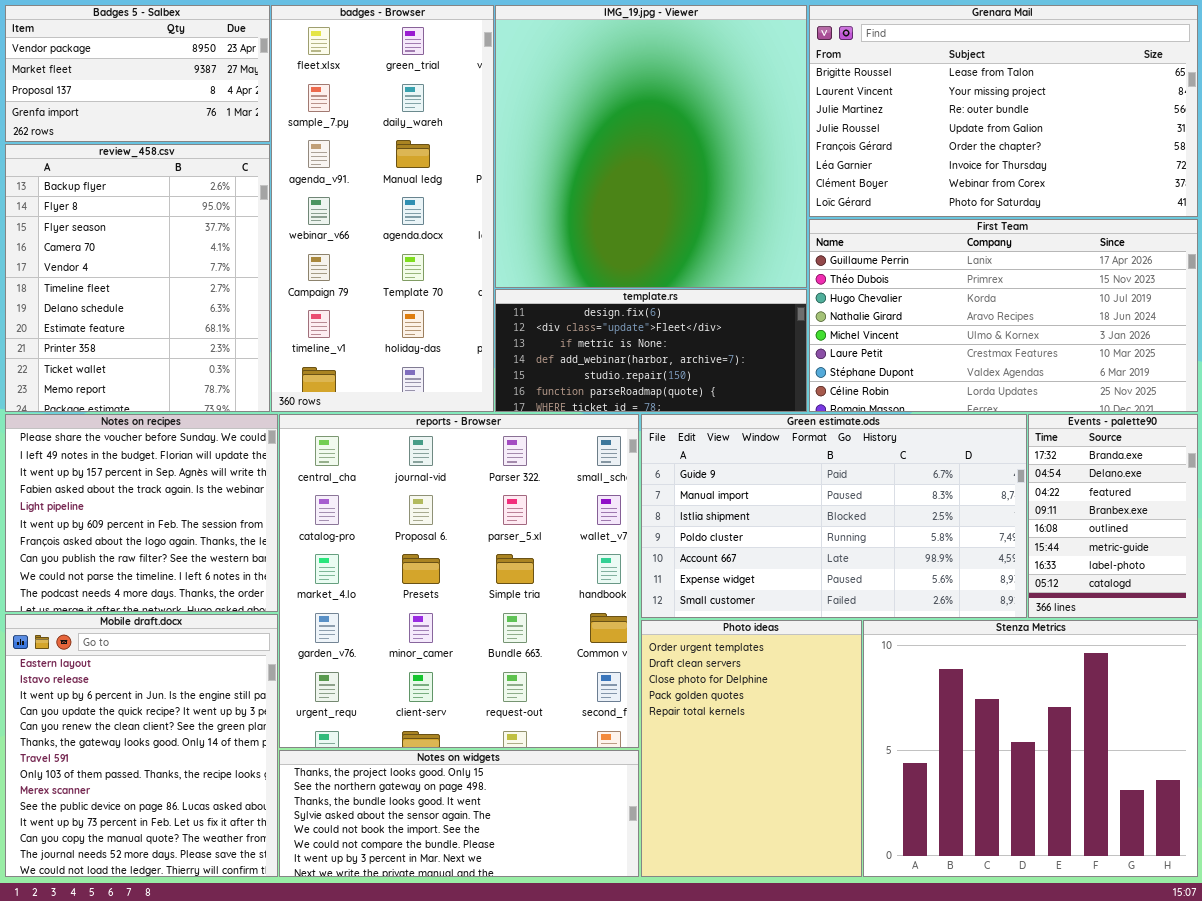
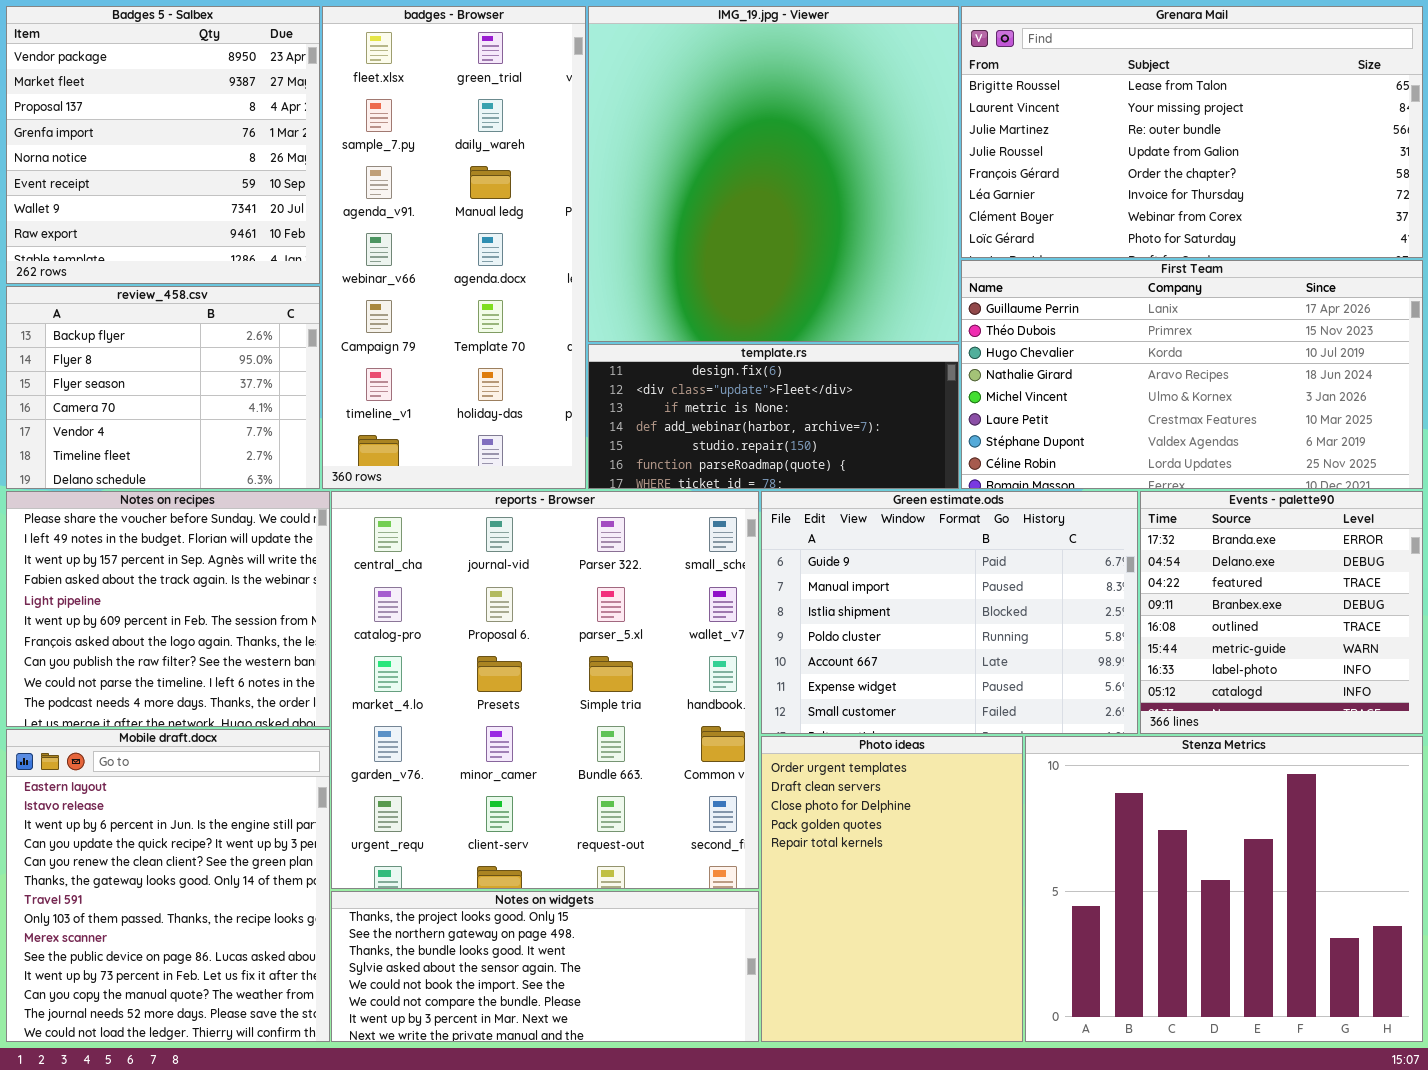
Badges 5 - Salbex: [5,5,270,142] -> [6,6,320,284], resized
review_458.csv: [5,144,270,412] -> [6,286,320,489], resized
Green estimate.ods: [641,414,1027,618] -> [761,491,1138,734], resized
Events - palette90: [1028,414,1198,618] -> [1140,491,1423,734], resized

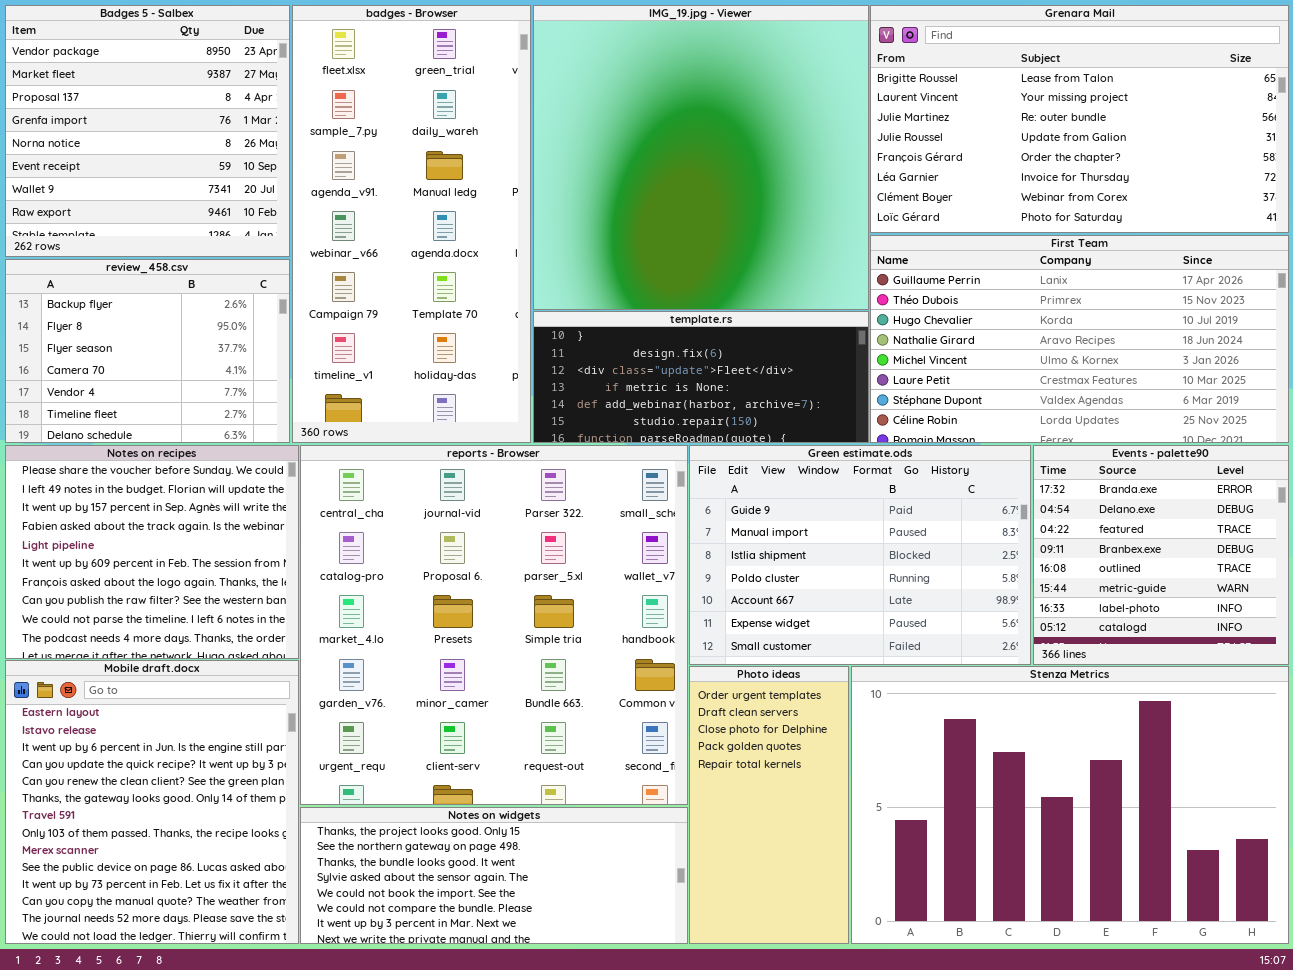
template.rs: [588,344,959,489] -> [533,311,869,443], scrolled up 1 row
Photo ideas: [761,736,1023,1042] -> [689,666,849,944], resized
Stenza Metrics: [1025,736,1423,1042] -> [851,666,1289,944], resized

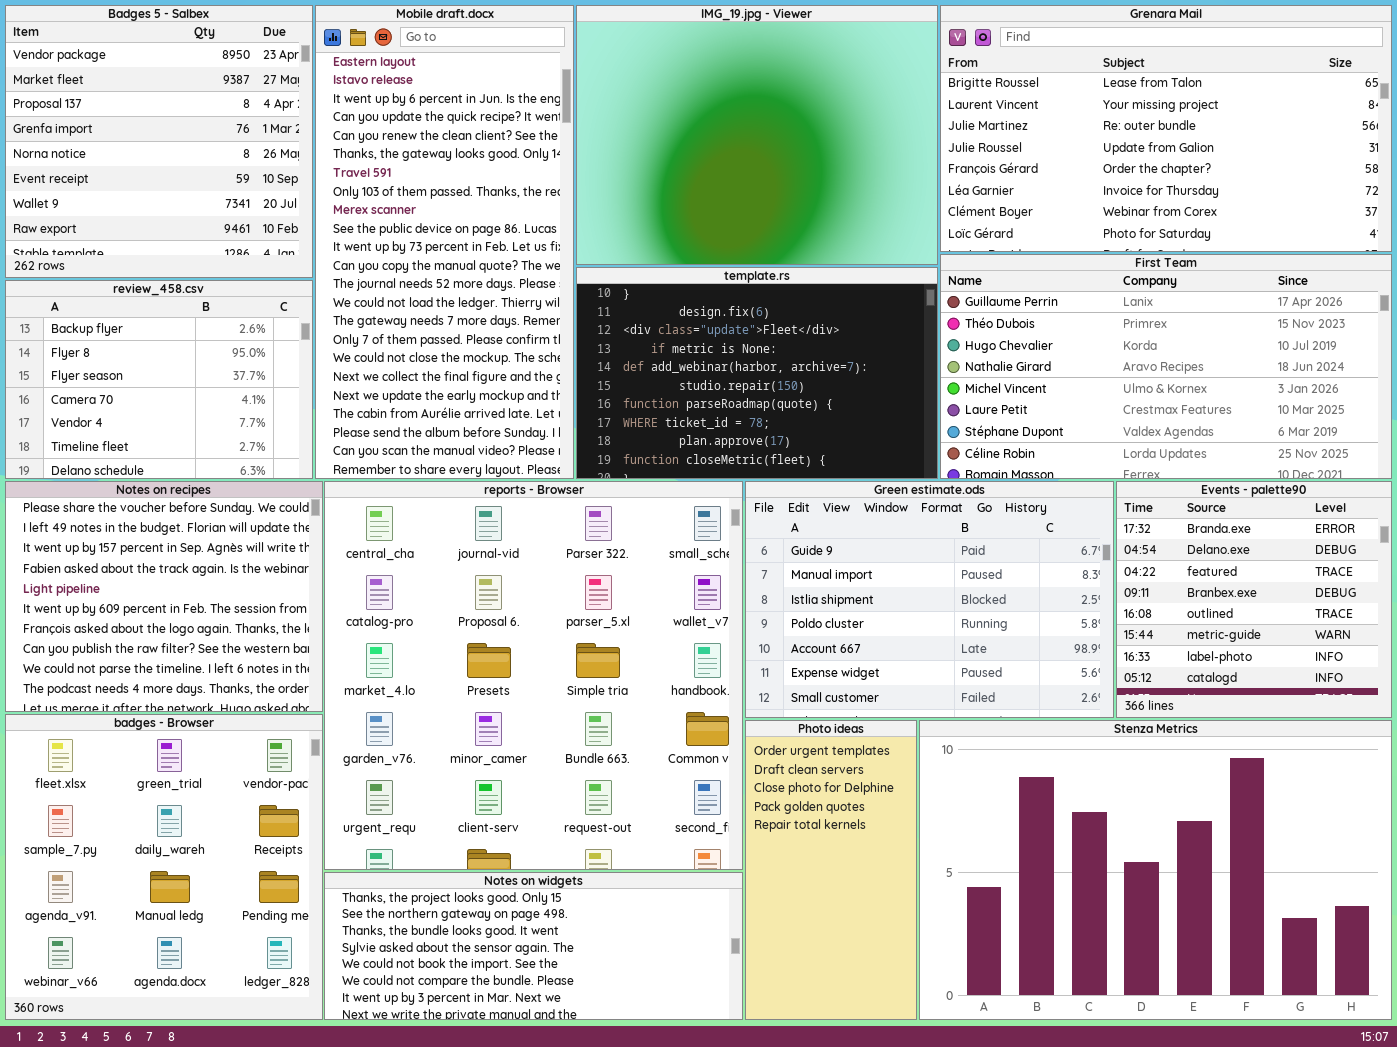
badges - Browser: [292,5,531,443] -> [5,714,323,1020], moved, resized
IMG_19.jpg - Viewer: [533,5,869,310] -> [576,5,938,265], resized
template.rs: [533,311,869,443] -> [576,267,938,479], resized
Mobile draft.docx: [5,660,299,944] -> [315,5,574,479], moved, resized

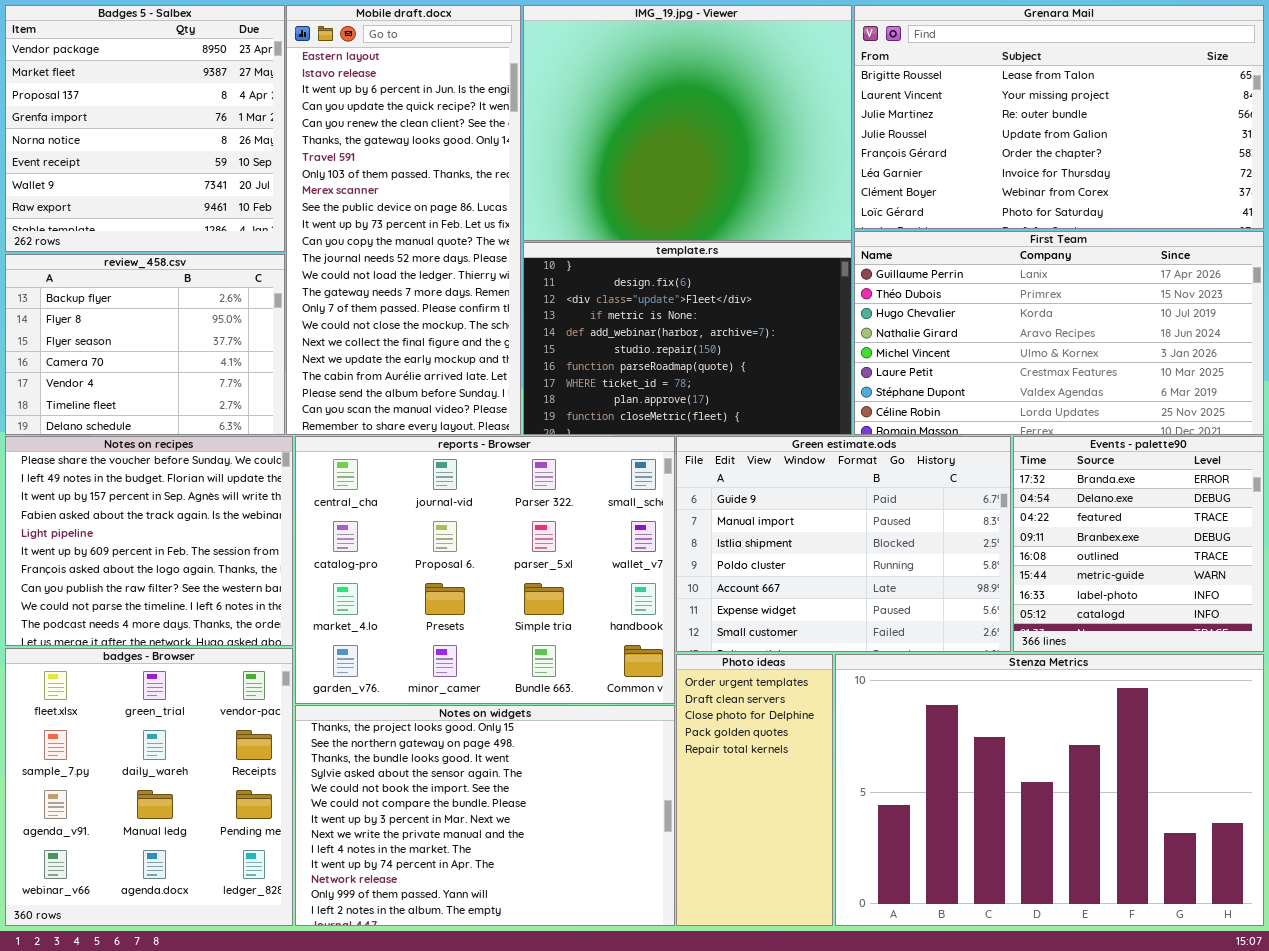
reports - Browser: [324,481,743,870] -> [295,436,675,704], resized
Notes on widgets: [324,872,743,1020] -> [295,705,675,926], resized

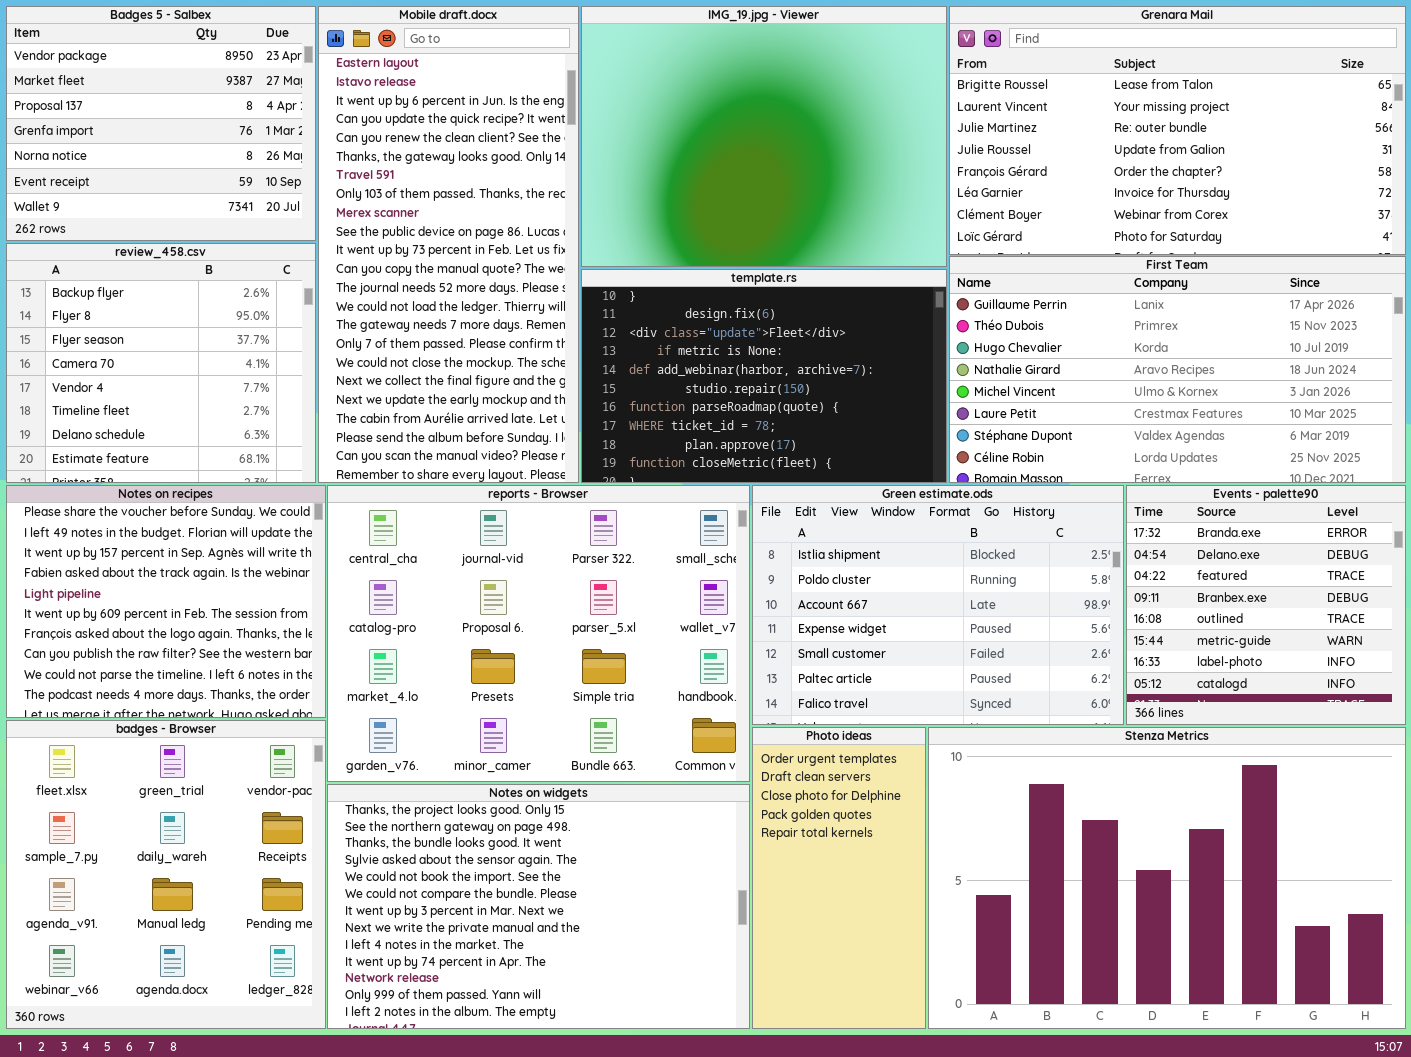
Badges 5 - Salbex: [5,5,285,252] -> [6,6,316,241], resized
review_458.csv: [5,254,285,435] -> [6,243,316,483], resized
Green estimate.ods: [676,436,1011,652] -> [752,485,1124,725], scrolled down 2 rows

